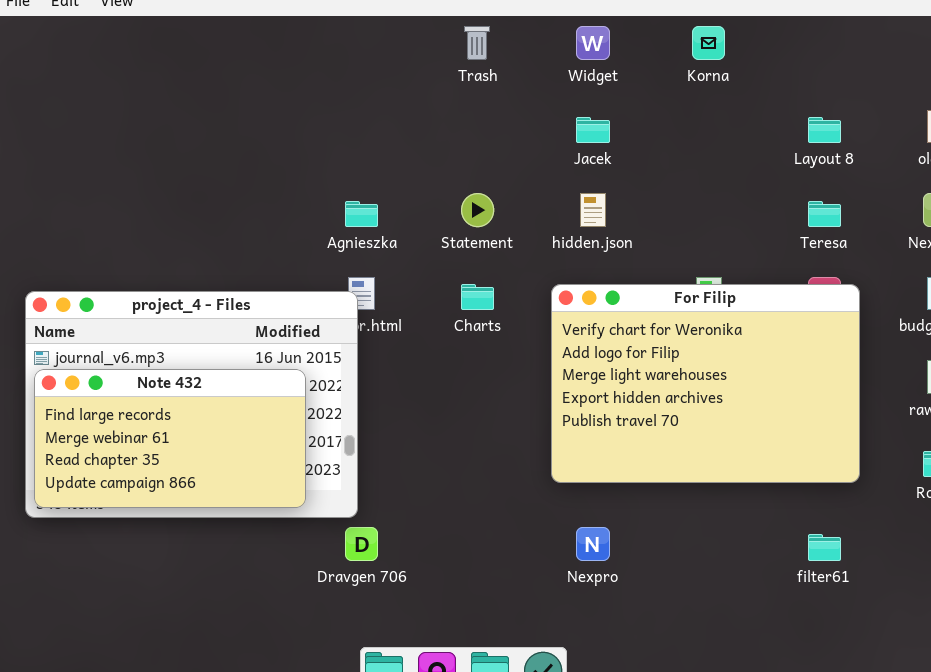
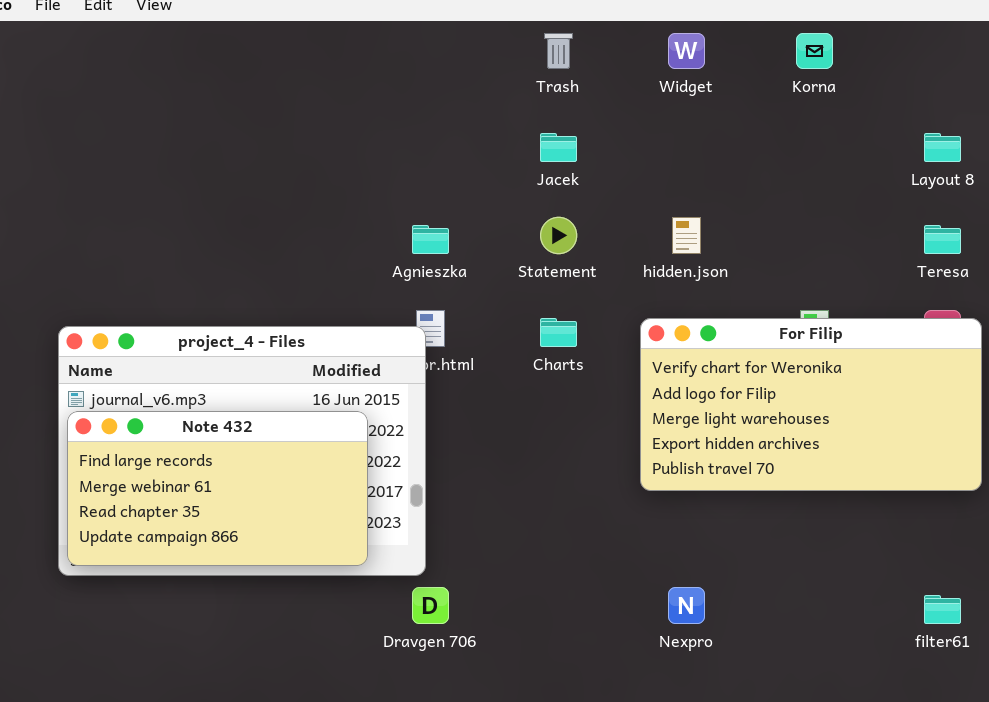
Jacek: [576,117,610,143] -> [540,133,577,162], moved
For Filip: [551,284,860,483] -> [640,318,982,491], resized

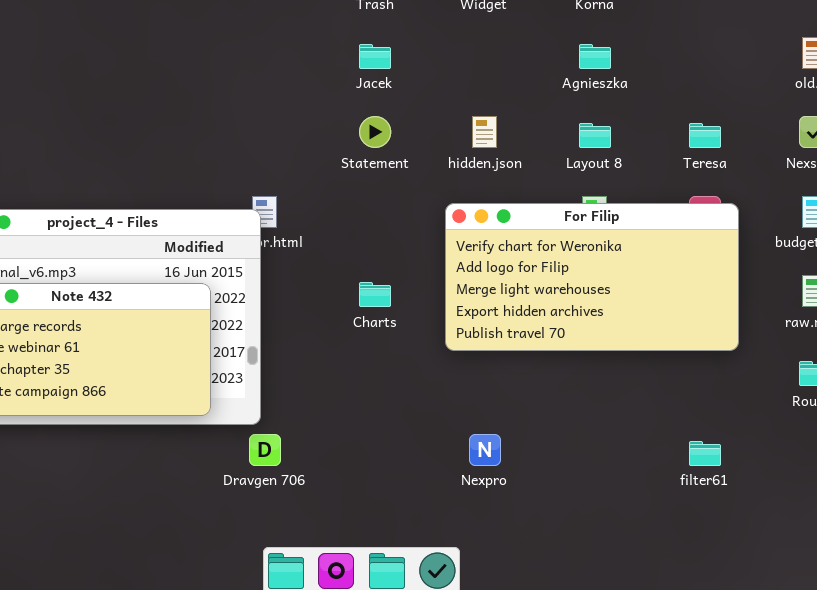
Layout 8: [924,133,961,162] -> [579,123,611,148], moved
Agnieszka: [412,225,449,254] -> [579,44,611,69], moved
Charts: [540,318,577,347] -> [359,282,391,307], moved

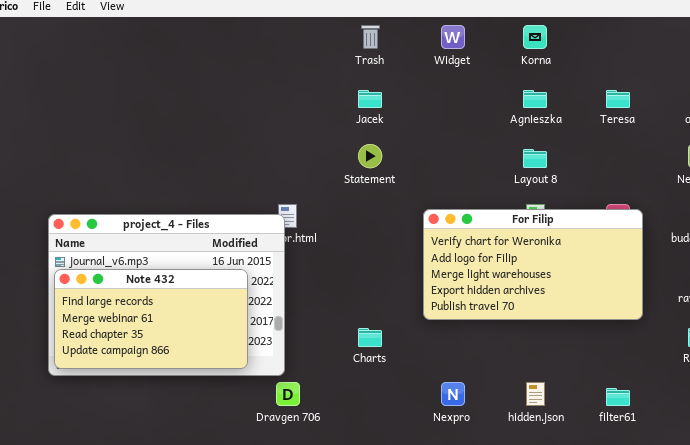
hidden.json: [472,116,497,148] -> [526,382,545,406], moved
Teresa: [689,123,721,148] -> [606,90,630,108], moved
Charts: [359,282,391,307] -> [358,328,382,347], moved

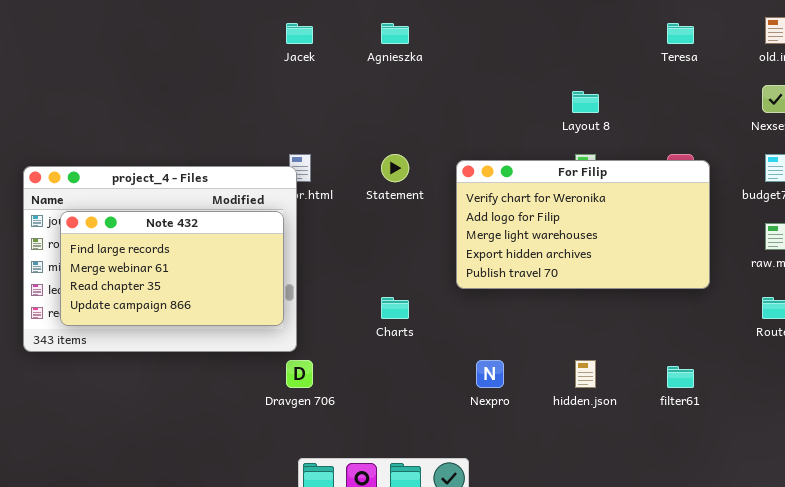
Jacek: [358,90,382,108] -> [286,23,313,44], moved
Agnieszka: [523,90,547,108] -> [381,23,409,44], moved
Statement: [358,144,382,168] -> [381,154,409,182], moved
Note 432: [54,269,248,369] -> [60,211,284,326], moved

